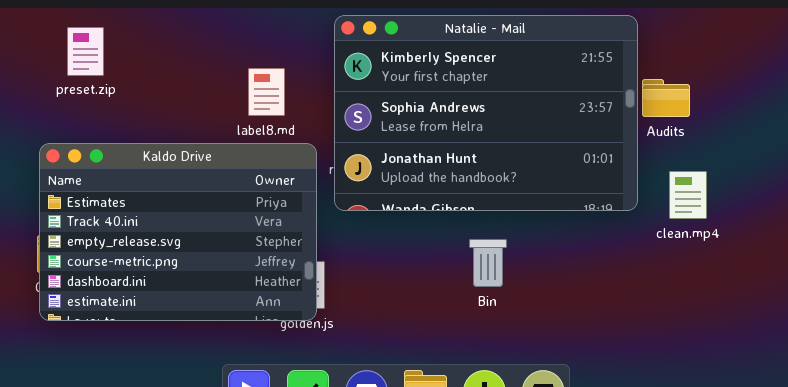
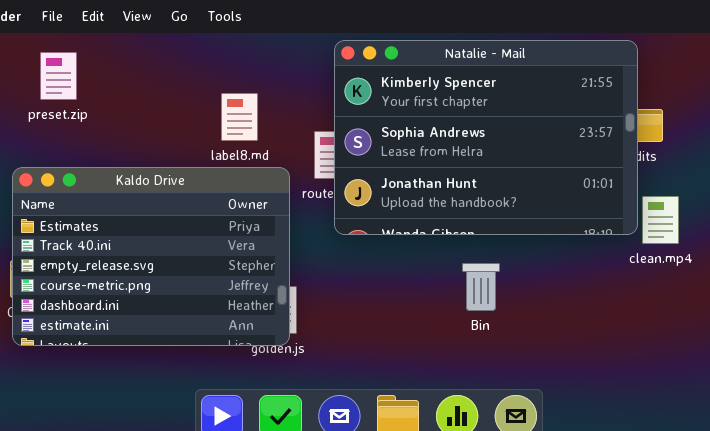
Natalie - Mail: [334,15,638,211] -> [334,40,638,235], moved
Bin: [469,239,507,287] -> [462,263,500,311], moved

